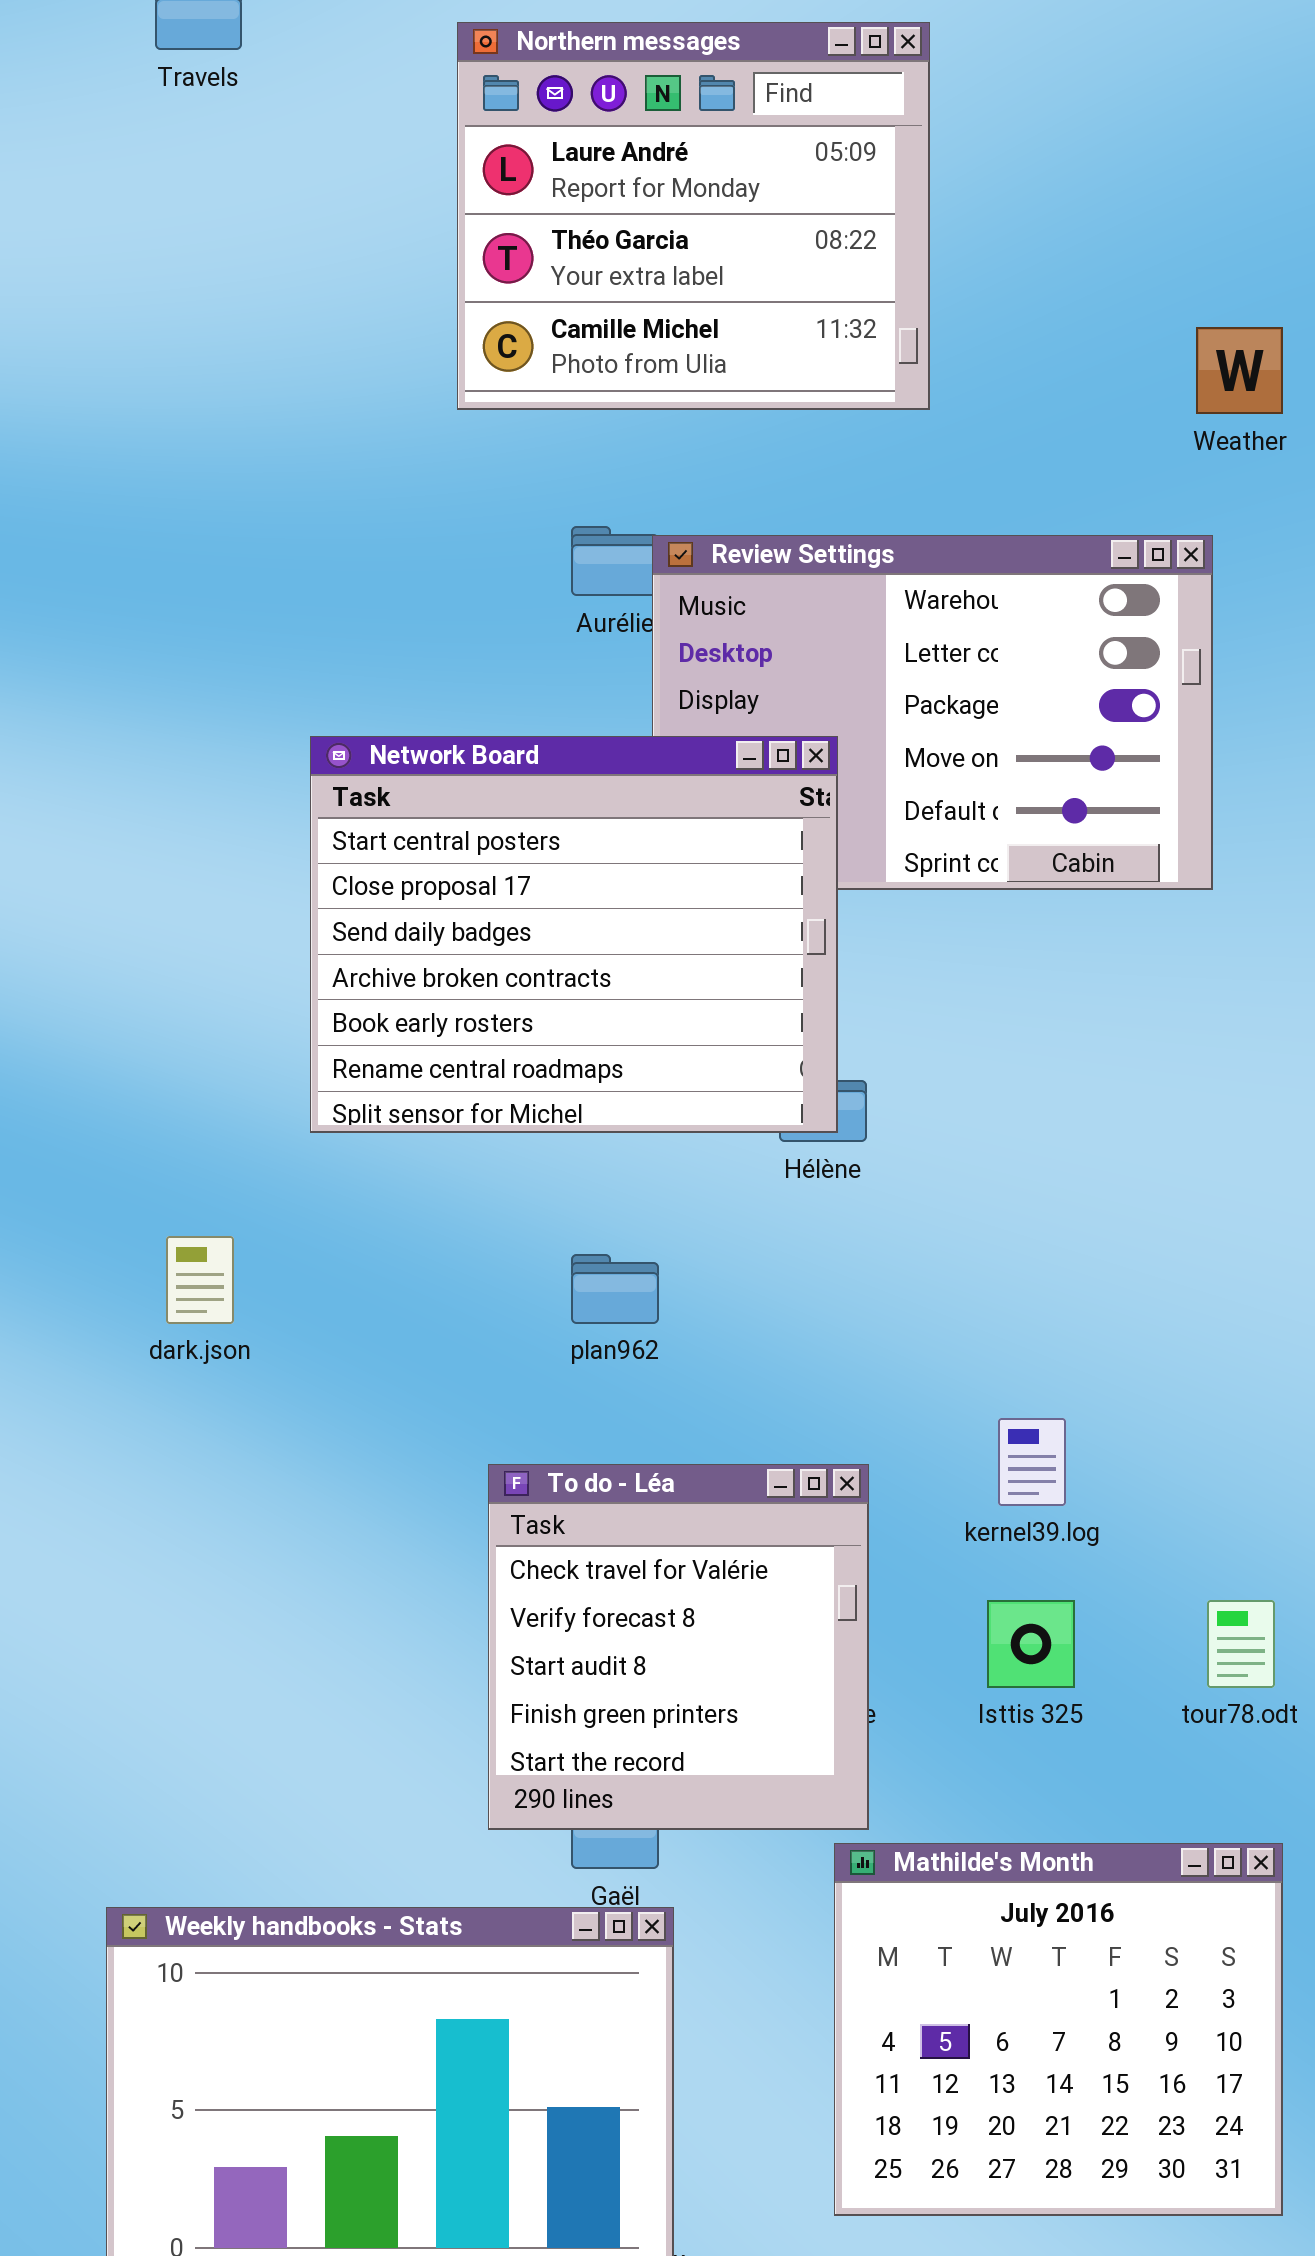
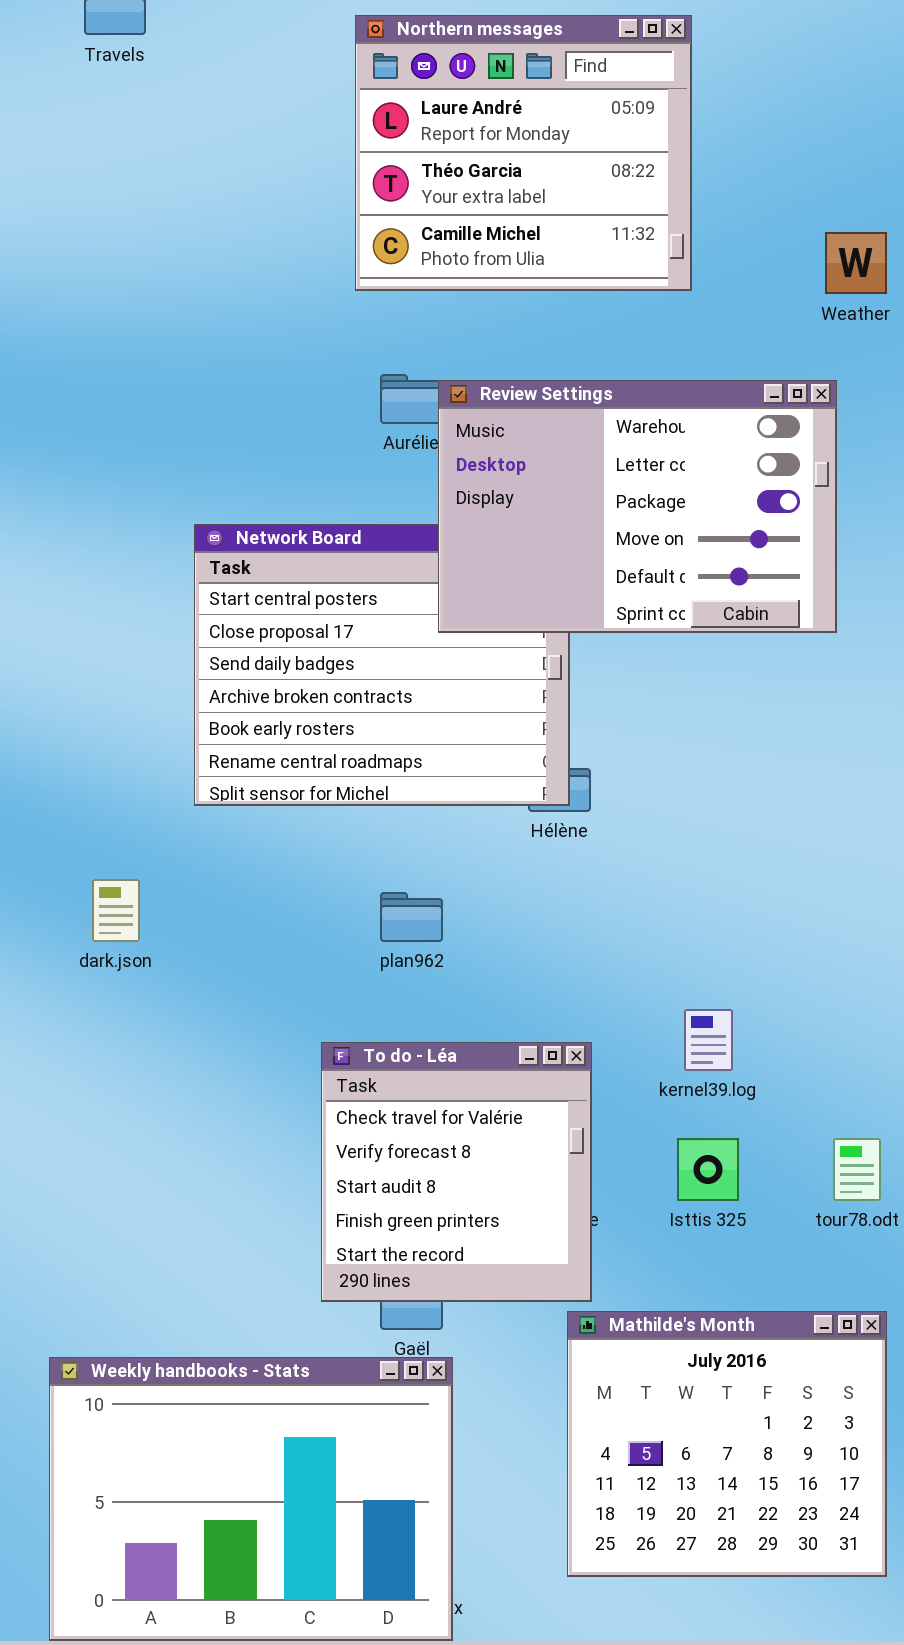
Northern messages: [457,22,930,410] -> [355,15,692,291], moved
Review Settings: [652,535,1213,890] -> [438,380,837,633], raised

